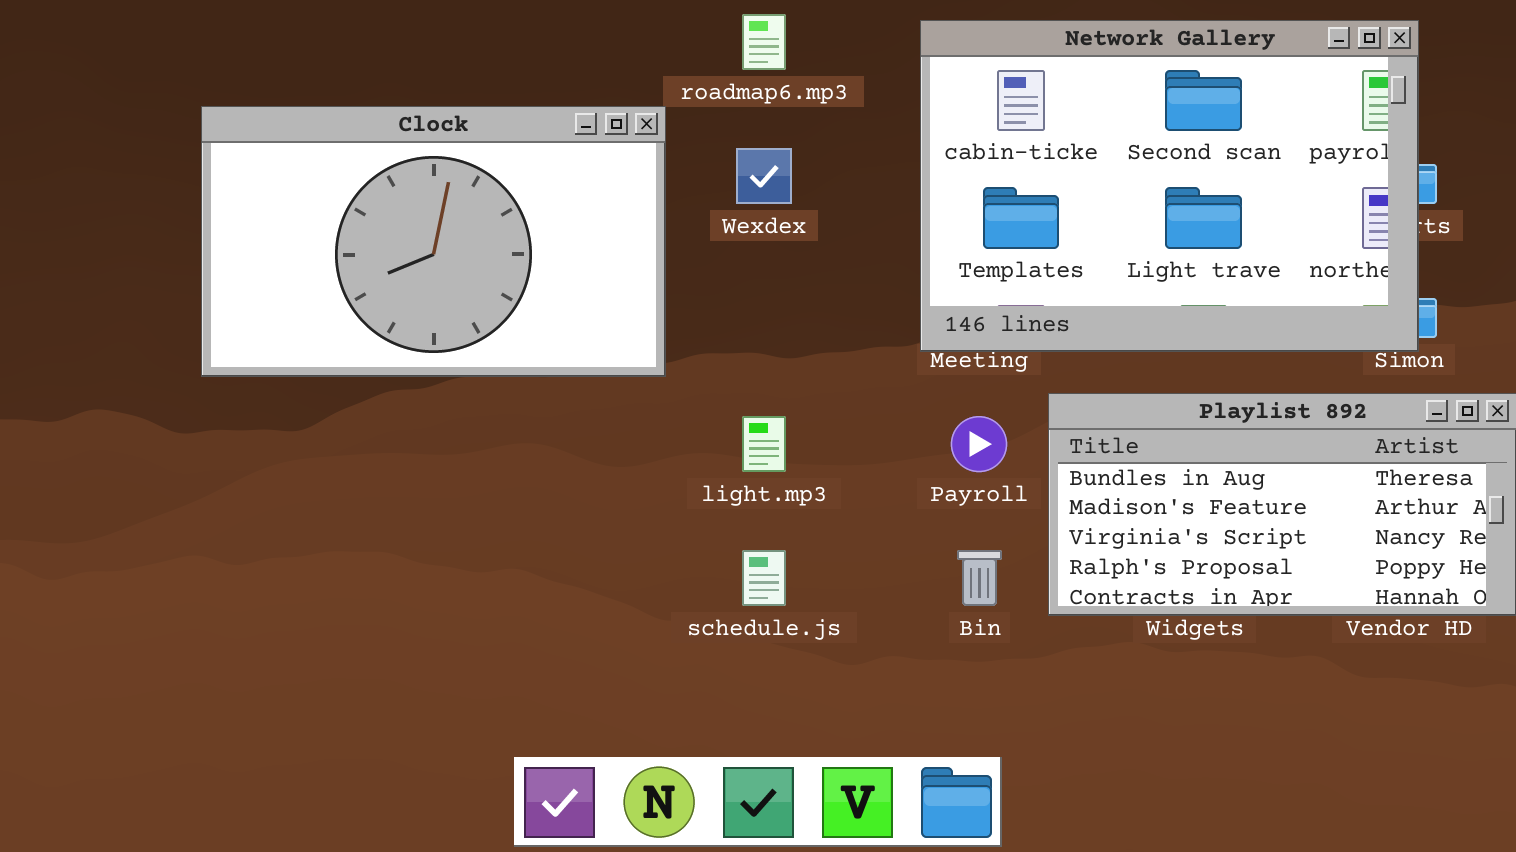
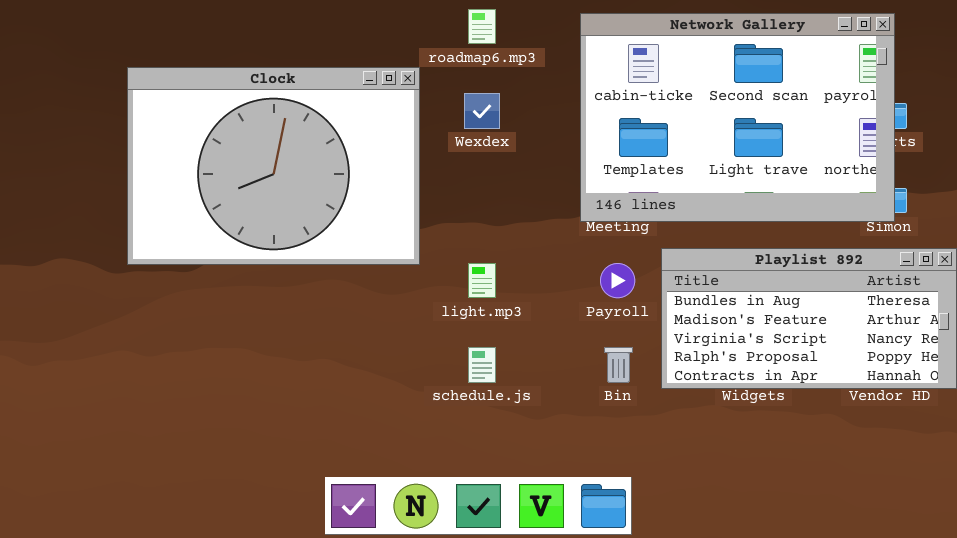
Clock: [201,106,666,377] -> [127,67,420,265], resized

